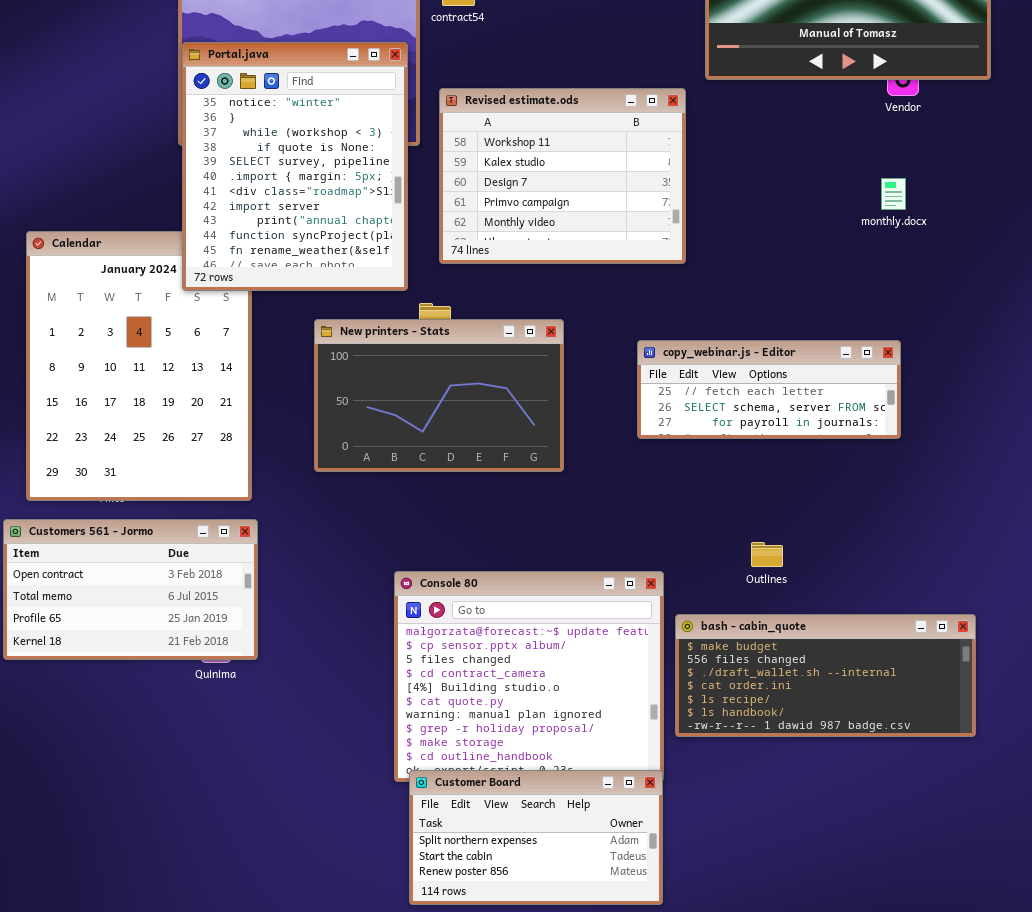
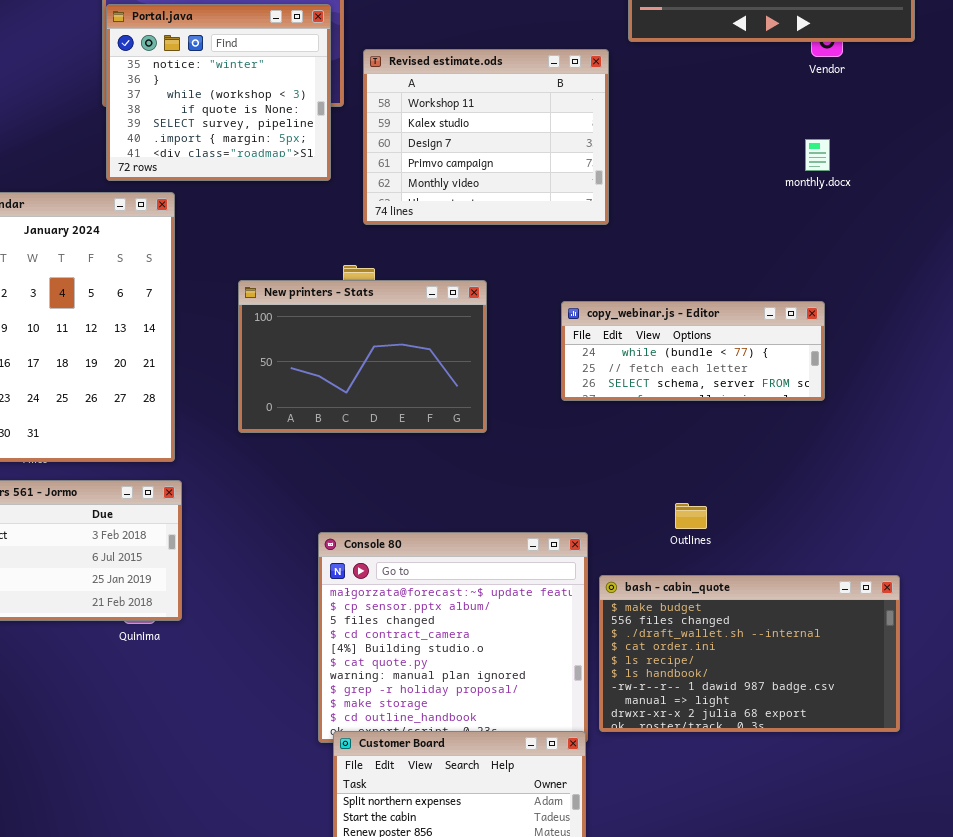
Portal.java: [182,42,408,291] -> [106,4,331,181], resized
copy_webinar.js - Editor: [637,340,901,439] -> [561,301,825,401], scrolled up 1 row
bash - cabin_quote: [675,614,976,737] -> [599,575,900,732], resized

